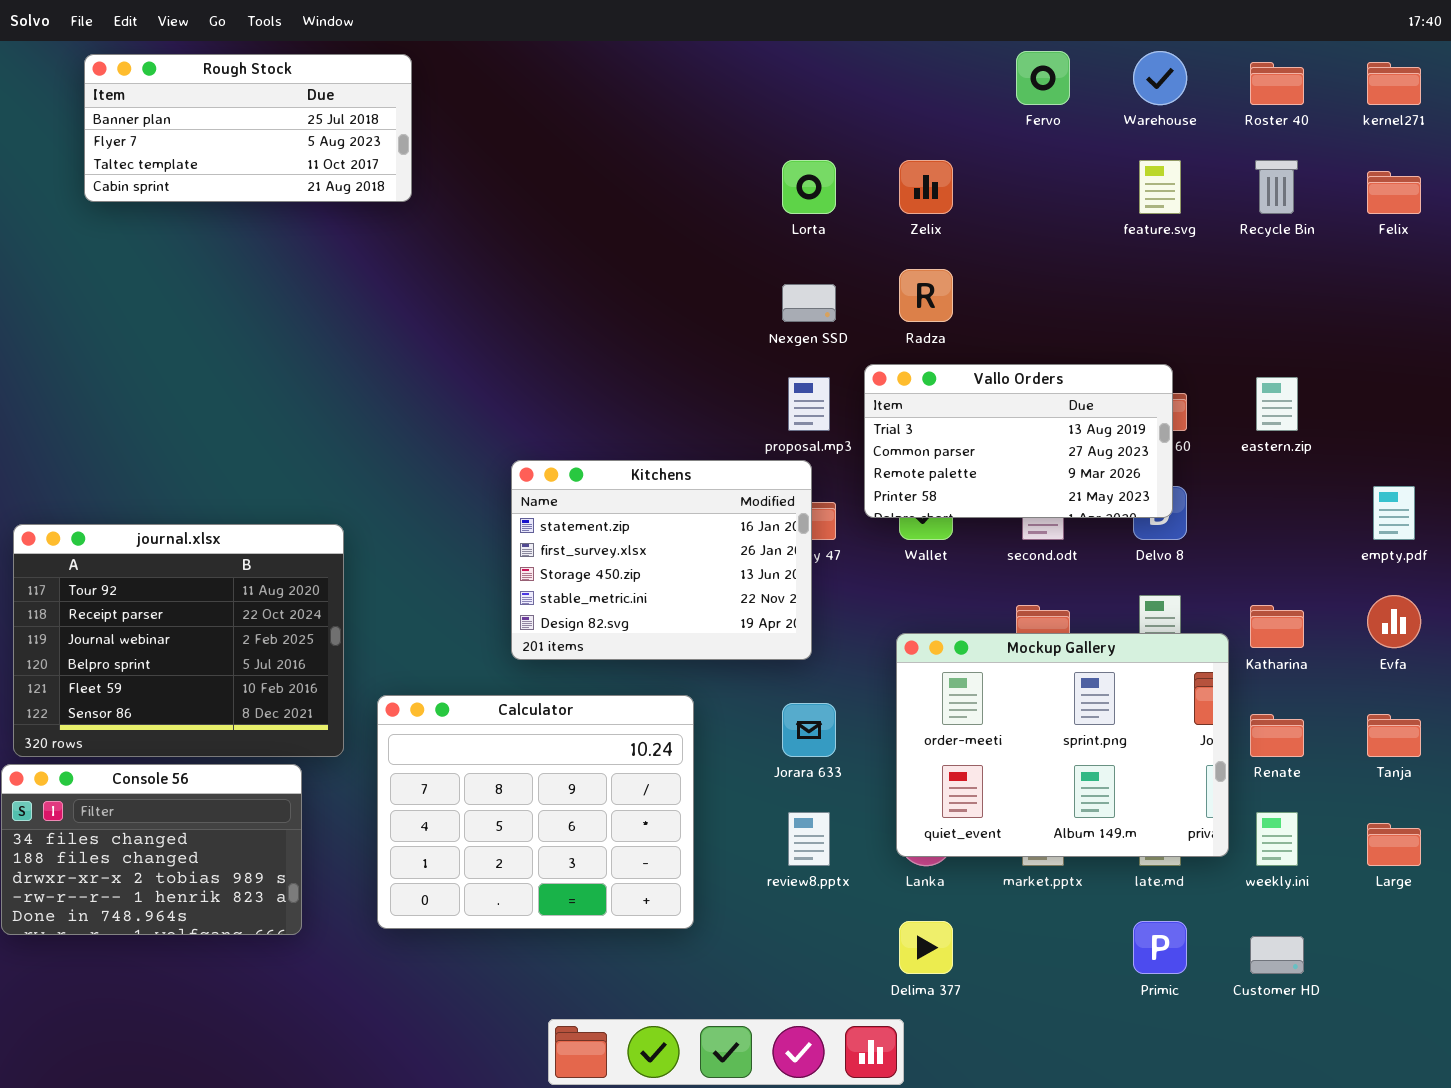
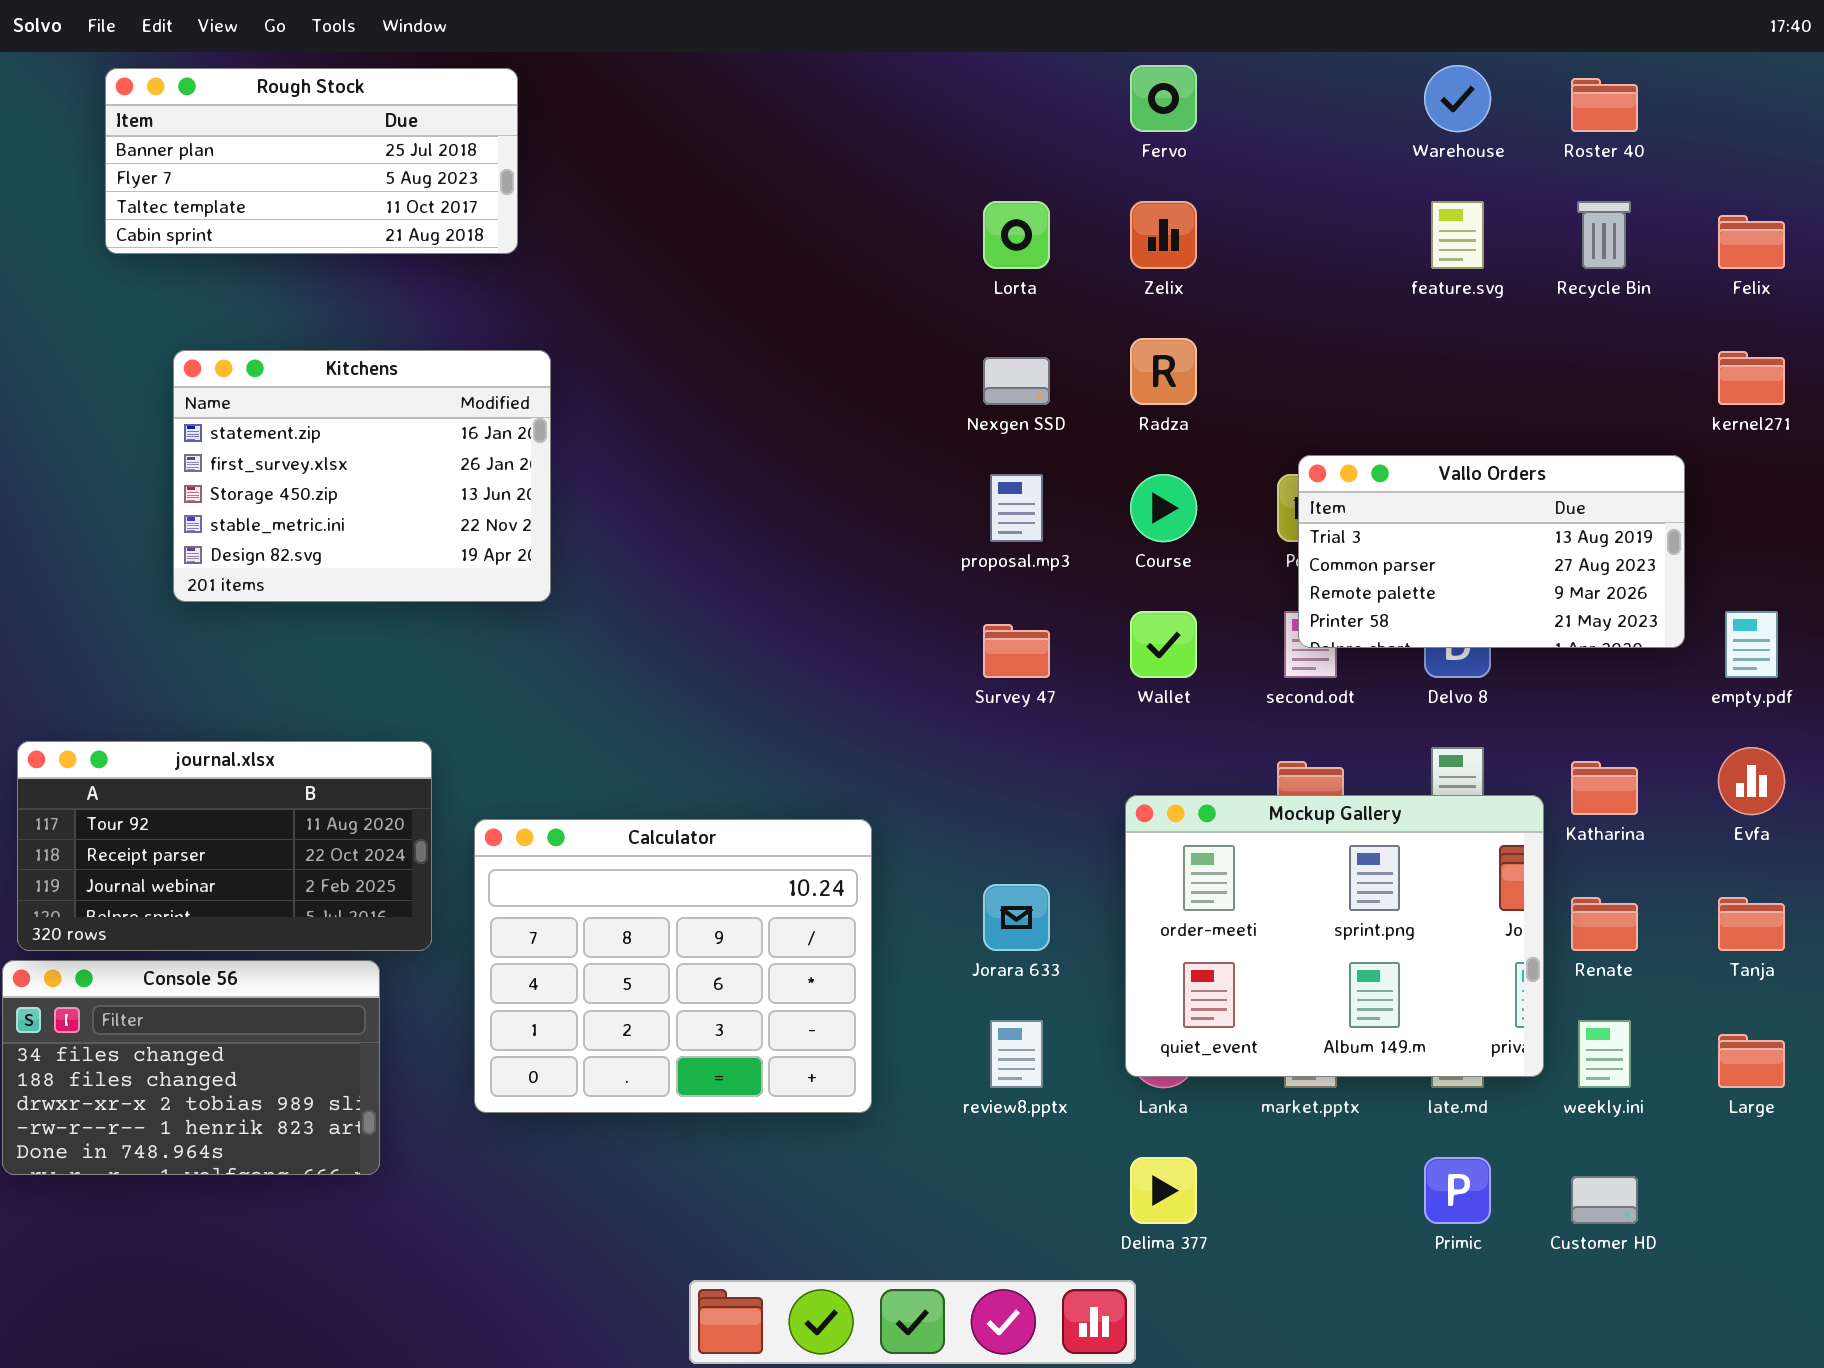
Fervo: [1016,51,1070,105] -> [1130,65,1197,132], moved
kernel271: [1367,62,1421,105] -> [1718,351,1785,405], moved
Vallo Orders: [864,364,1173,518] -> [1298,455,1685,648], moved
Kitchens: [511,460,812,660] -> [173,350,551,602], moved
journal.xlsx: [13,524,344,757] -> [17,741,432,951], resized
Calculator: [377,695,694,929] -> [474,819,872,1113], moved

